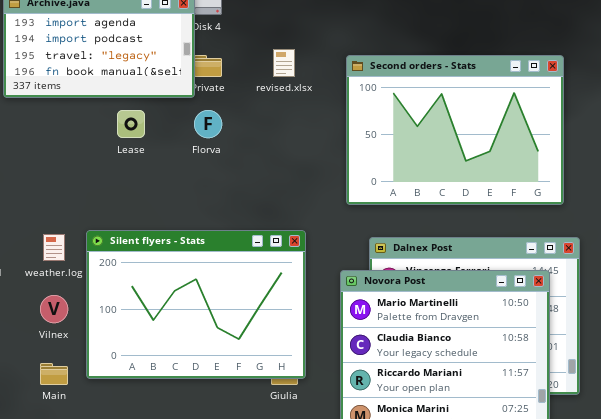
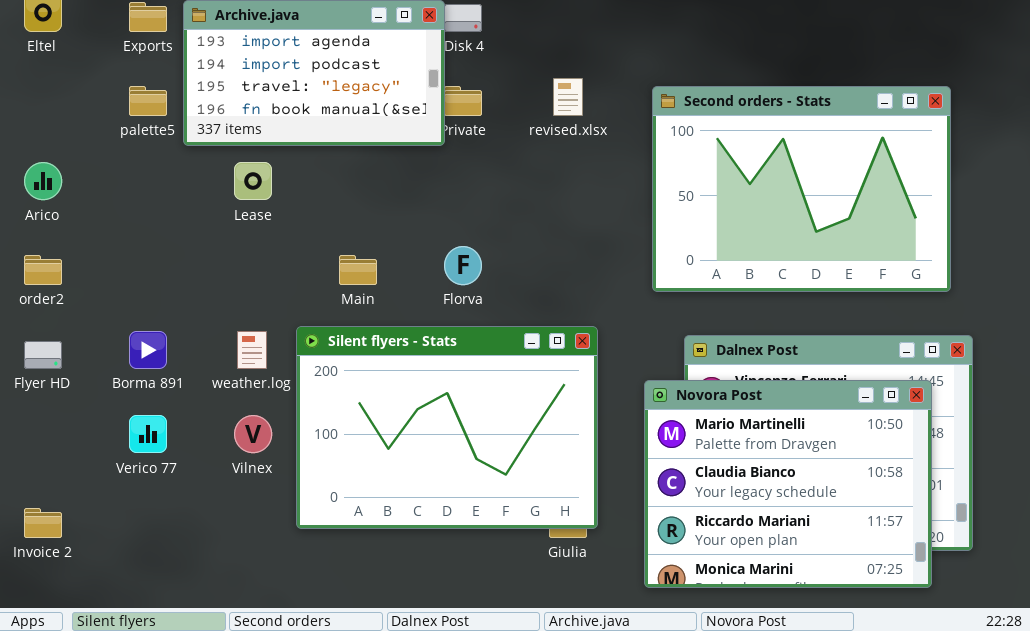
Lease: [117,110,145,138] -> [234,162,272,200], moved
Florva: [194,110,222,138] -> [444,246,482,285], moved
Main: [40,363,68,385] -> [339,255,377,285], moved

